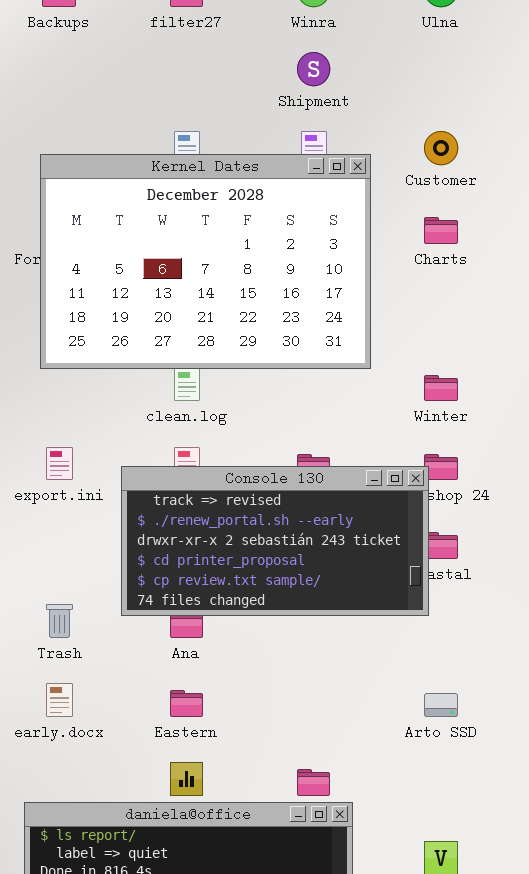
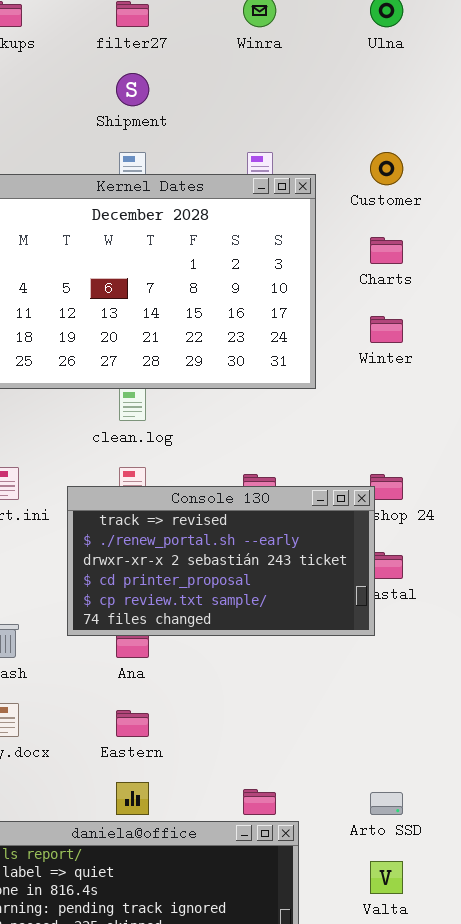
Shipment: [297,52,330,86] -> [116,73,149,106], moved
Winter: [424,375,458,401] -> [370,316,403,343], moved
Arto SSD: [424,693,458,717] -> [370,792,403,815], moved

